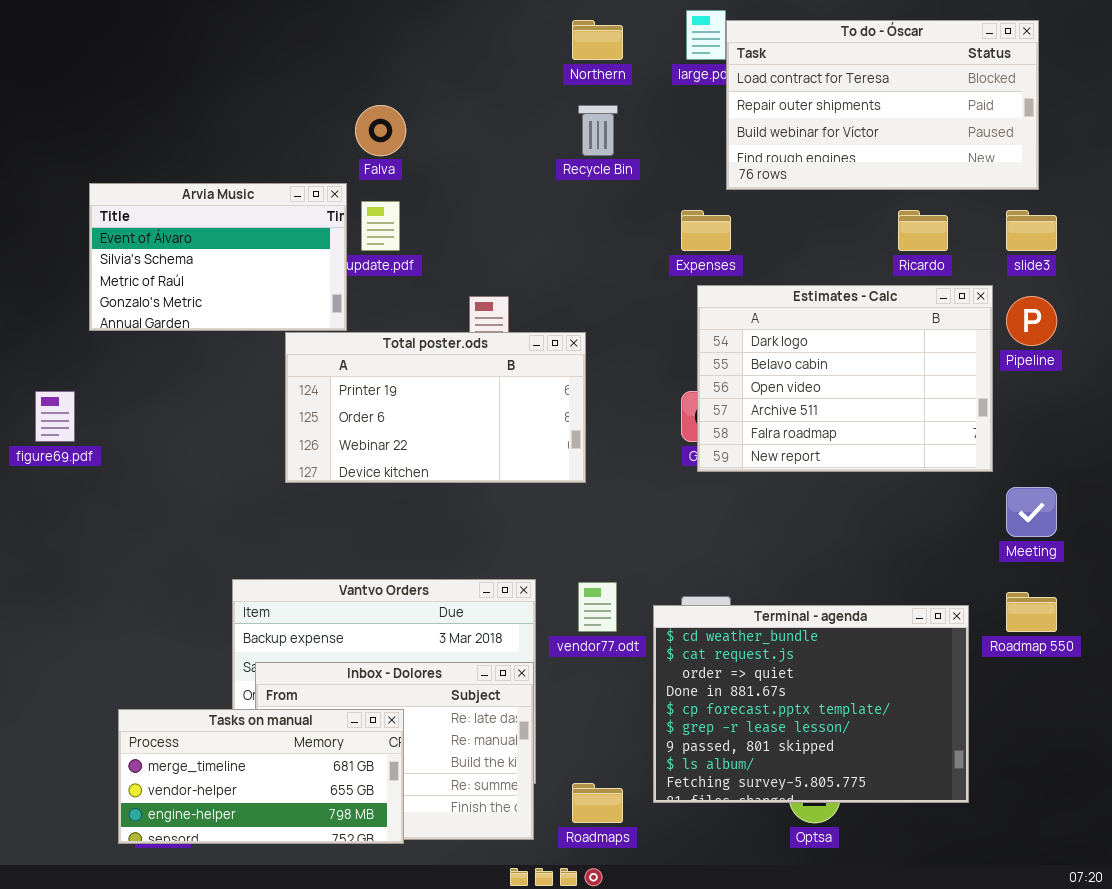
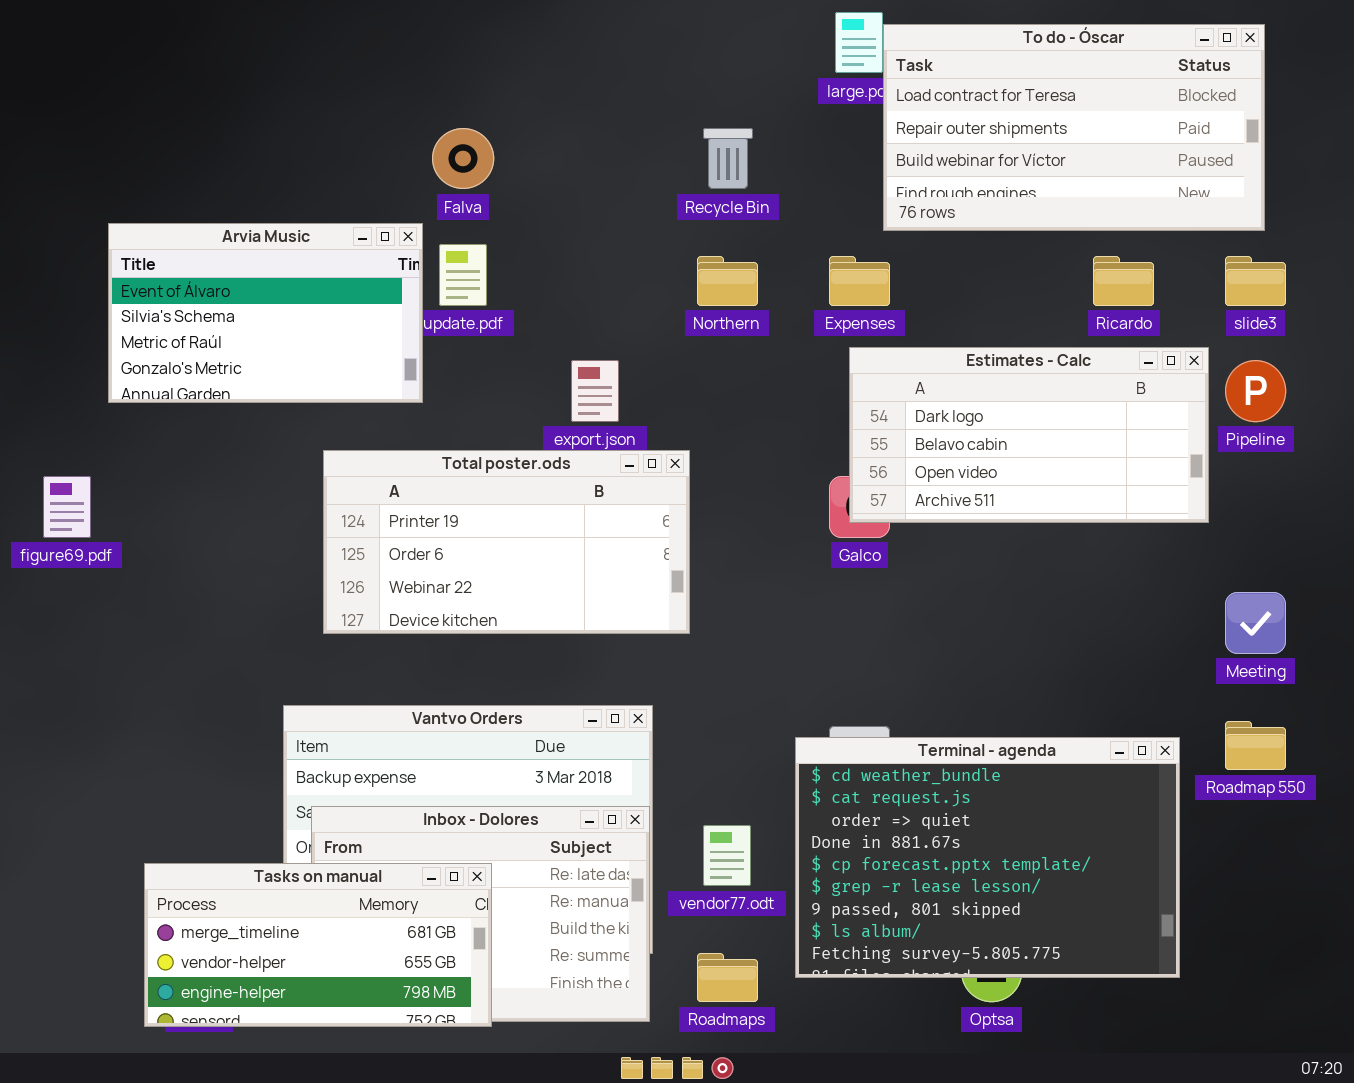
Northern: [572,20,623,60] -> [697,256,758,306], moved
Estimates - Calc: [697,285,993,472] -> [849,347,1209,523], resized
Total poster.ods: [285,332,586,483] -> [323,450,690,634], moved
vendor77.odt: [578,582,617,632] -> [703,825,751,886], moved

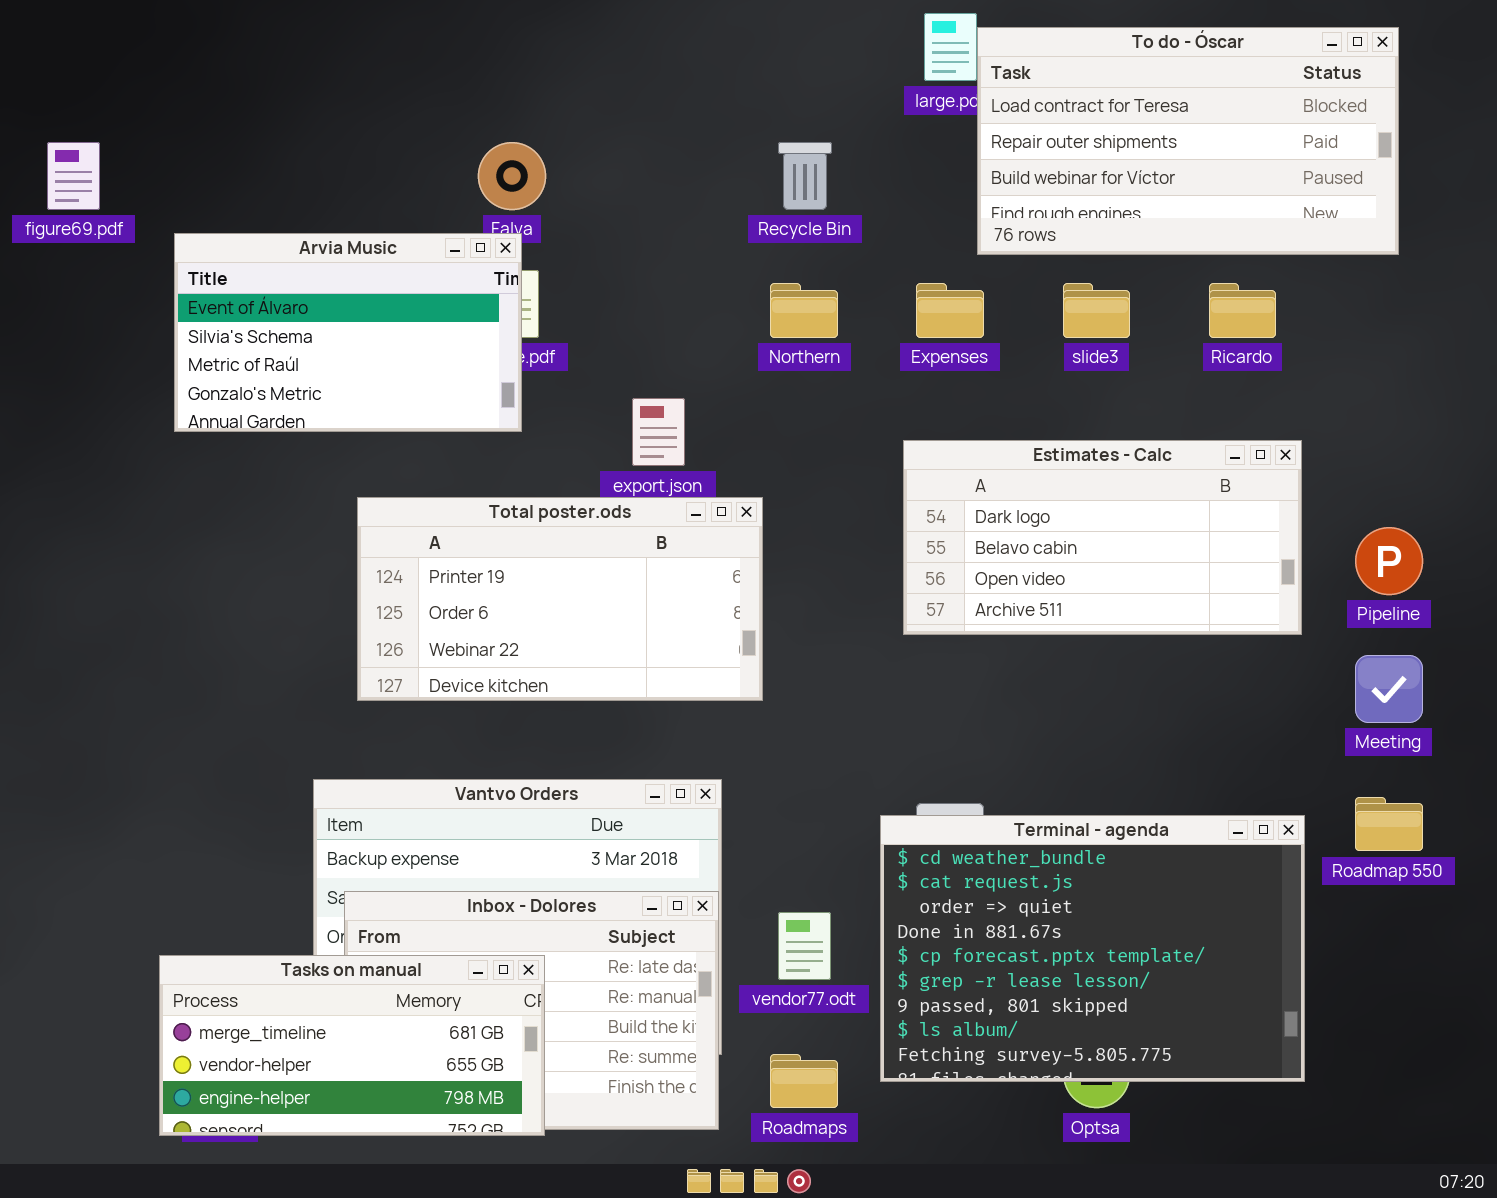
Arvia Music: [108,223,423,403] -> [174,233,522,432], moved
slide3: [1225,256,1286,306] -> [1063,283,1130,338], moved
Estimates - Calc: [849,347,1209,523] -> [903,440,1302,635], moved
Pipeline: [1225,360,1286,422] -> [1355,527,1423,595], moved
figure69.pdf: [43,476,91,538] -> [47,142,100,210], moved

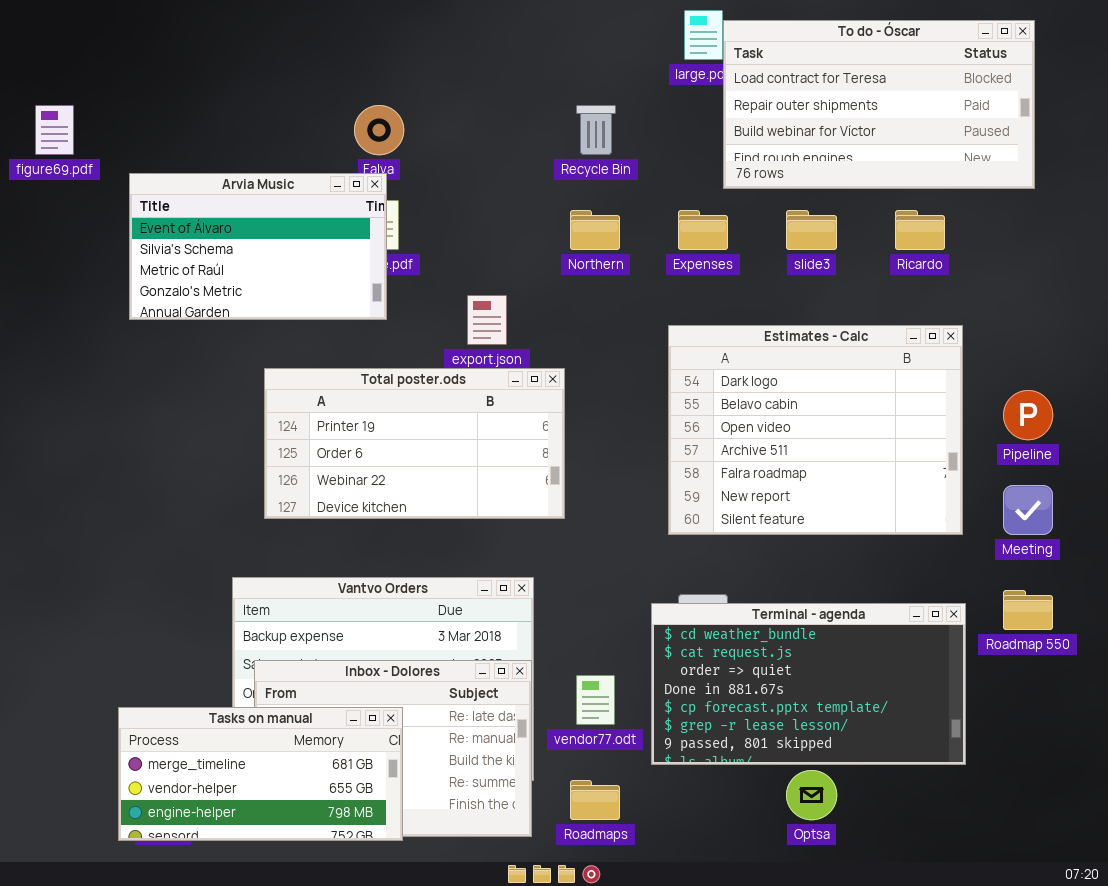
Estimates - Calc: [903,440,1302,635] -> [668,325,963,535], resized
Terminal - agenda: [880,815,1305,1082] -> [651,603,966,765], resized

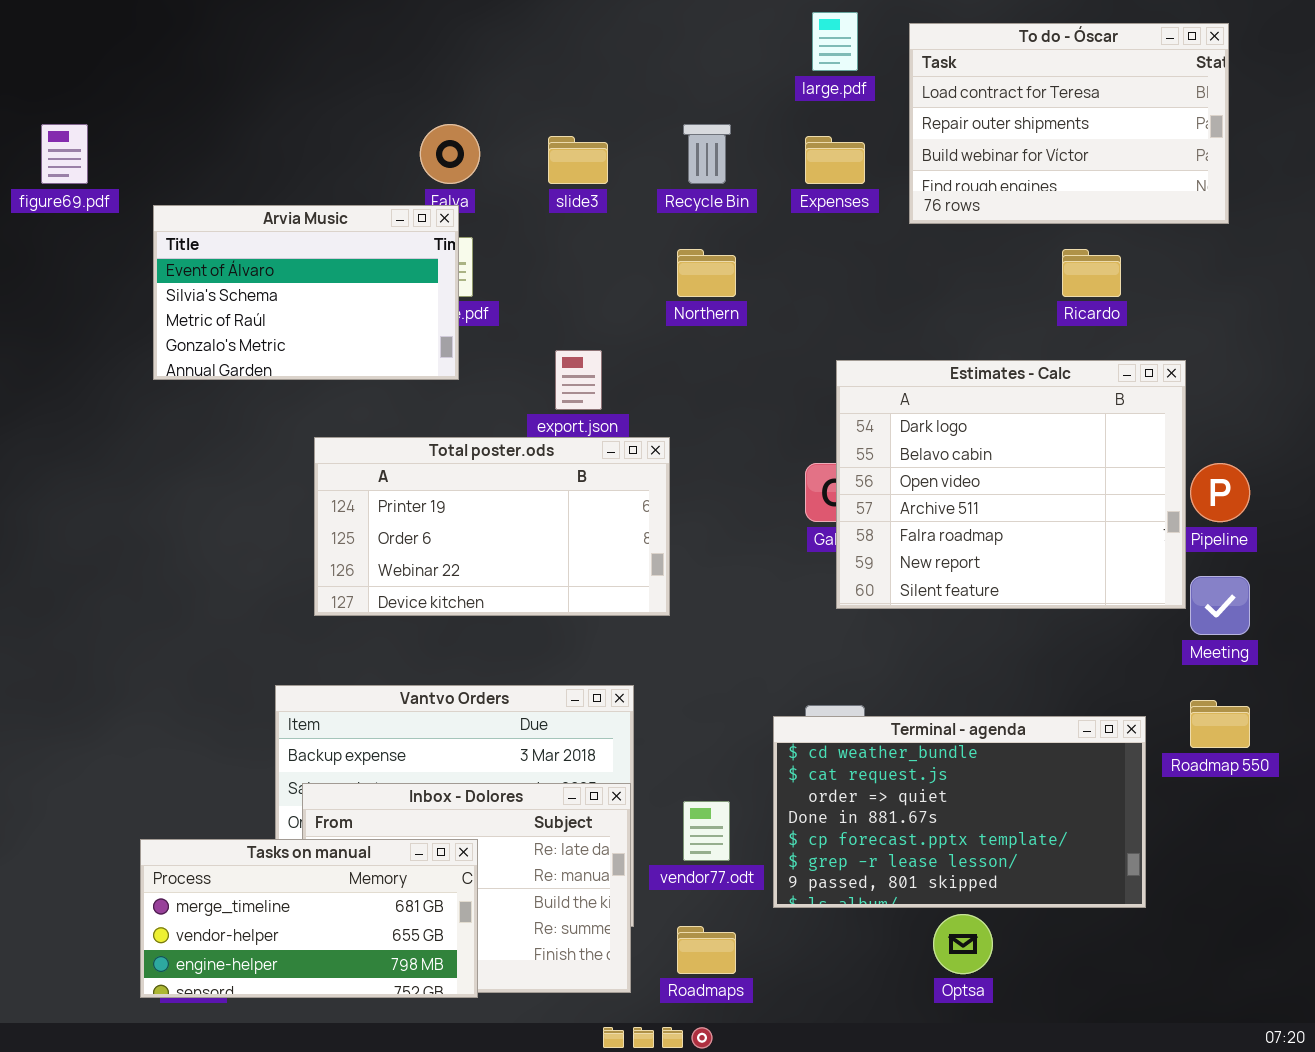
To do - Óscar: [723,20,1035,189] -> [909,23,1229,224], resized
Expenses: [678,210,728,250] -> [805,136,865,184], moved
slide3: [786,210,837,250] -> [548,136,608,184], moved
Estimates - Calc: [668,325,963,535] -> [836,360,1186,609], moved

